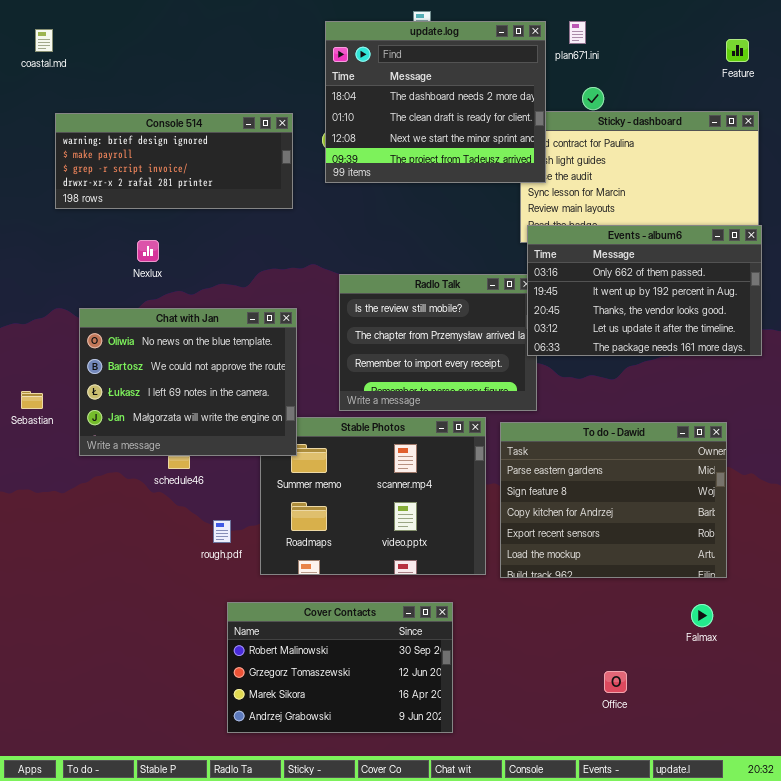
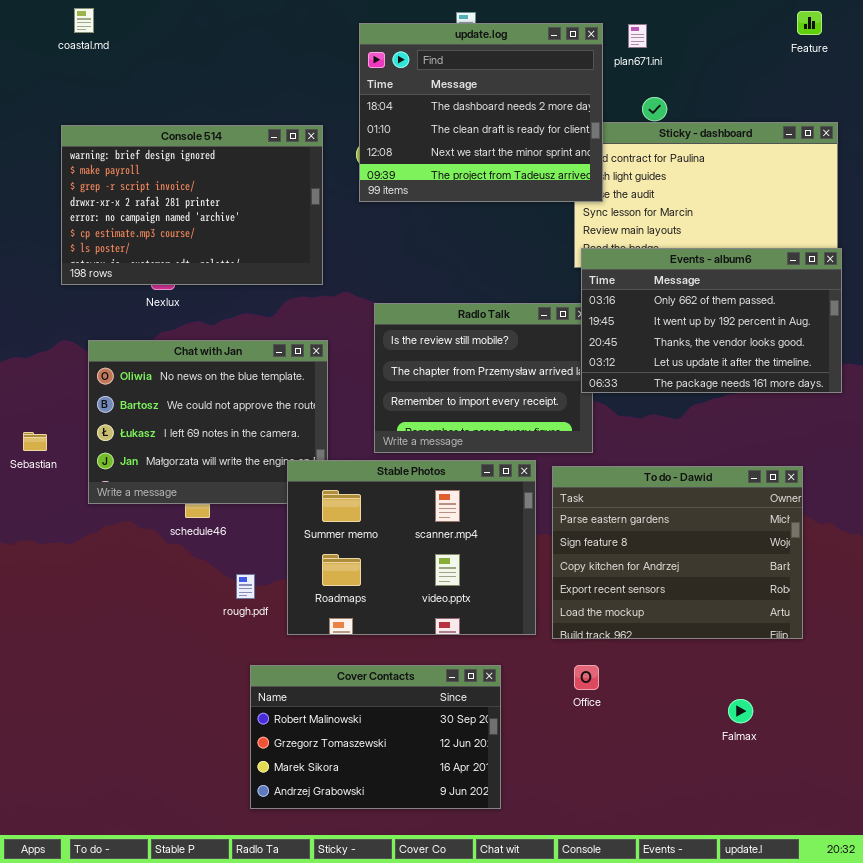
coastal.md: [35,29,53,52] -> [74,8,94,33], moved
Feature: [726,39,749,62] -> [797,11,822,35], moved
Console 514: [55,113,293,209] -> [61,125,323,285], resized
Stable Photos: [260,417,486,575] -> [287,460,536,635], raised
Falmax: [691,604,713,627] -> [728,699,753,723], moved
Office: [604,671,627,693] -> [574,665,599,690], moved

